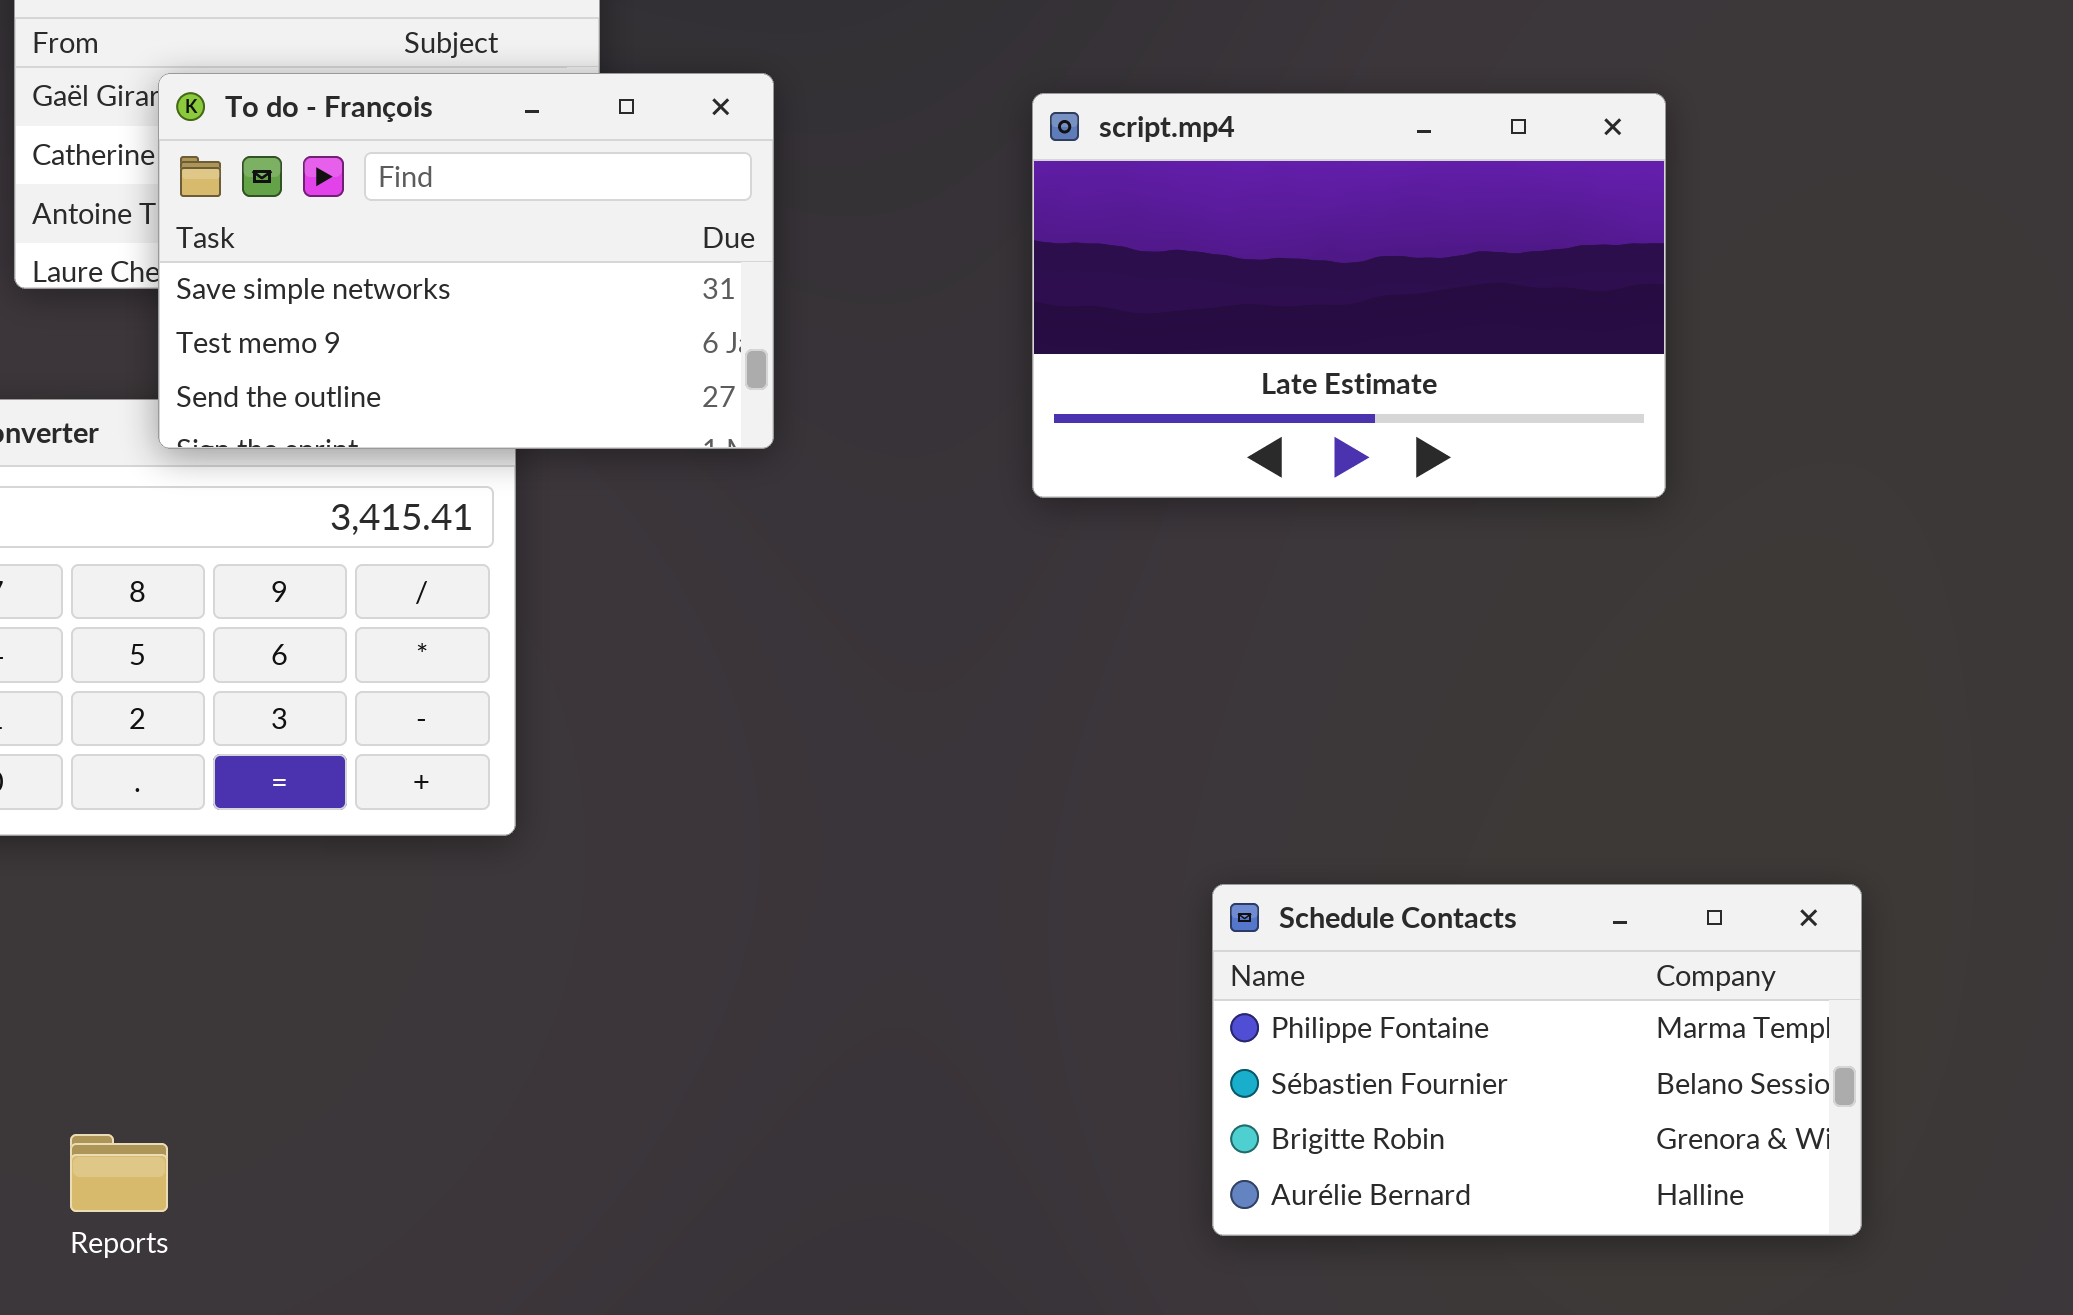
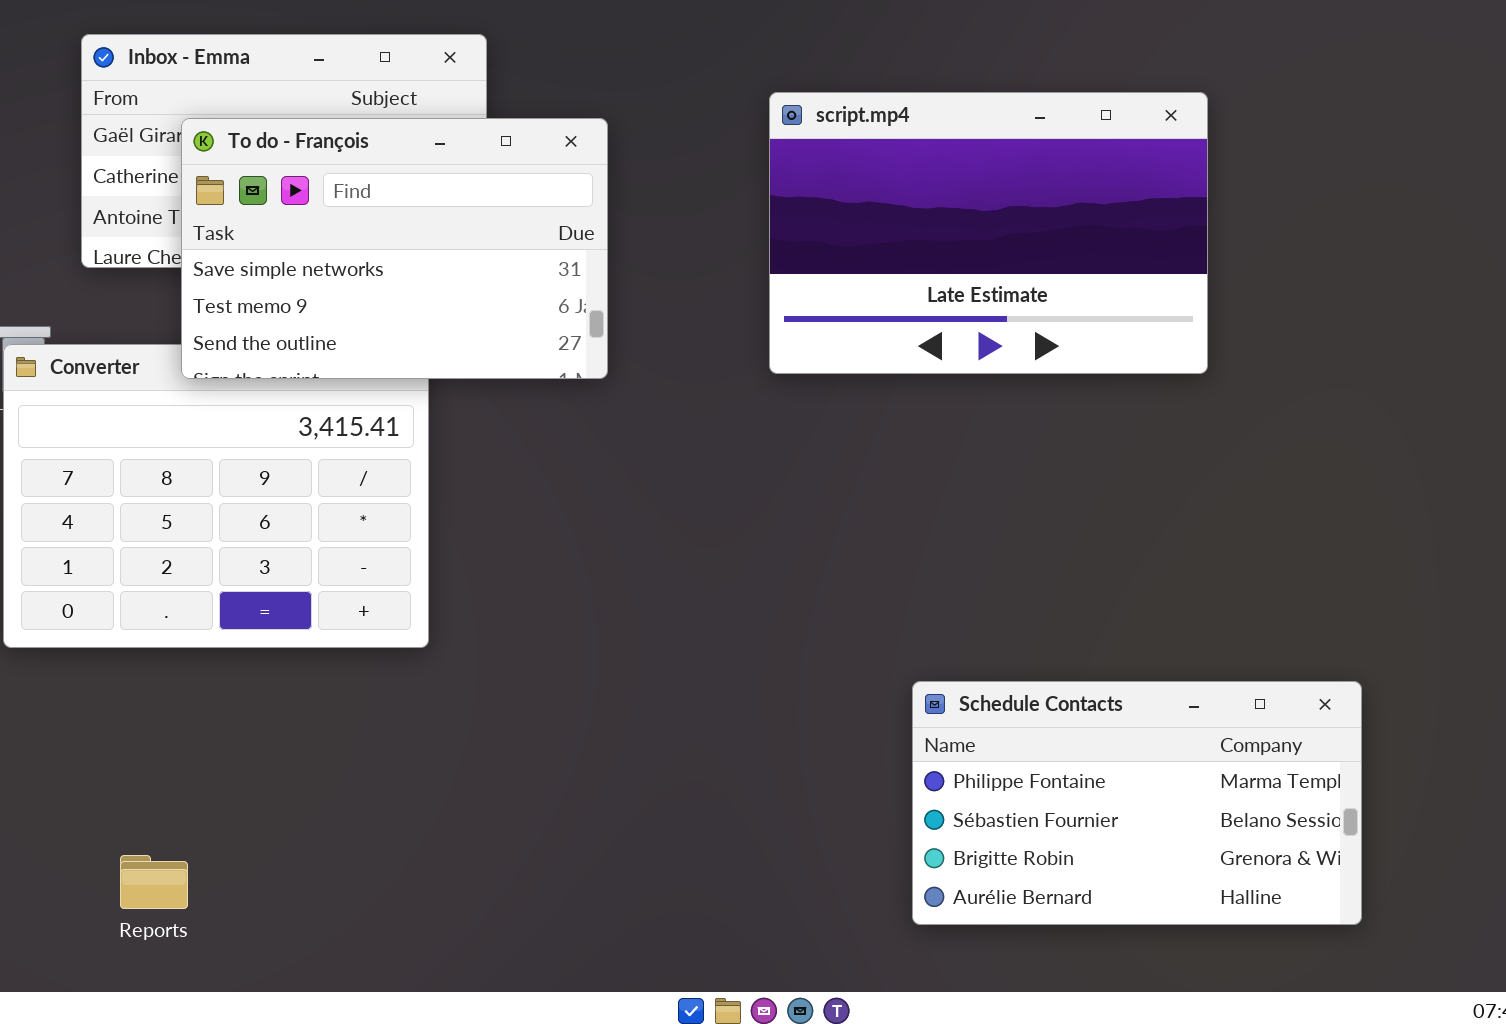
script.mp4: [1032,93,1666,498] -> [769,92,1208,374], moved

